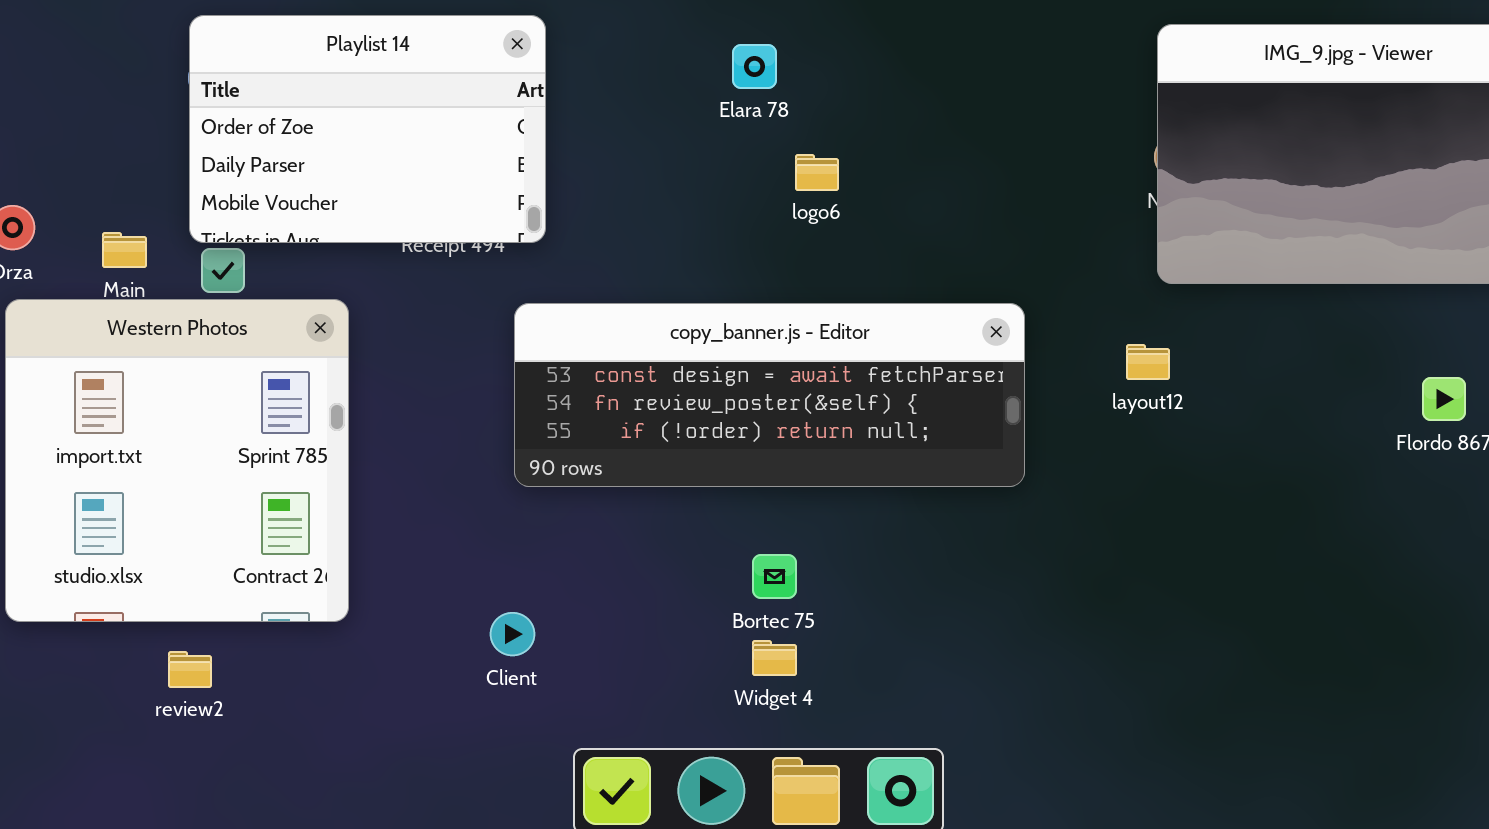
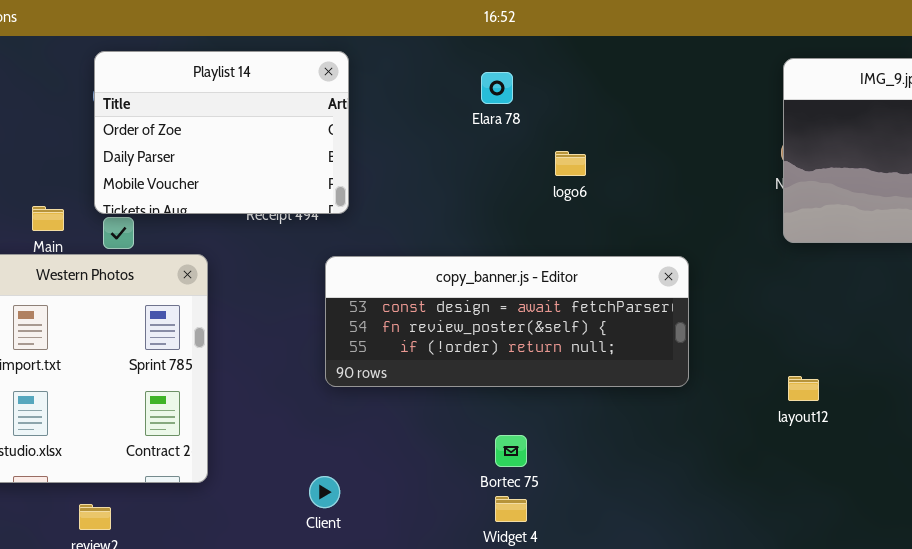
logo6: [795,154,839,191] -> [555,151,586,176], moved
layout12: [1126,344,1170,380] -> [788,376,819,401], moved

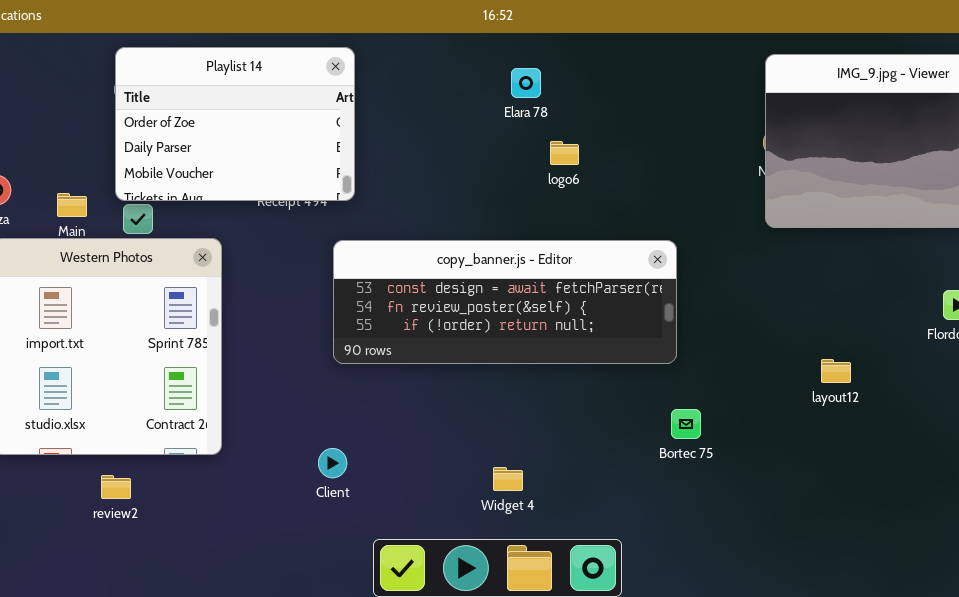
Elara 78: [481,72,513,104] -> [511,68,541,98], moved
layout12: [788,376,819,401] -> [821,359,851,383], moved
Bortec 75: [495,435,527,467] -> [671,409,701,439], moved

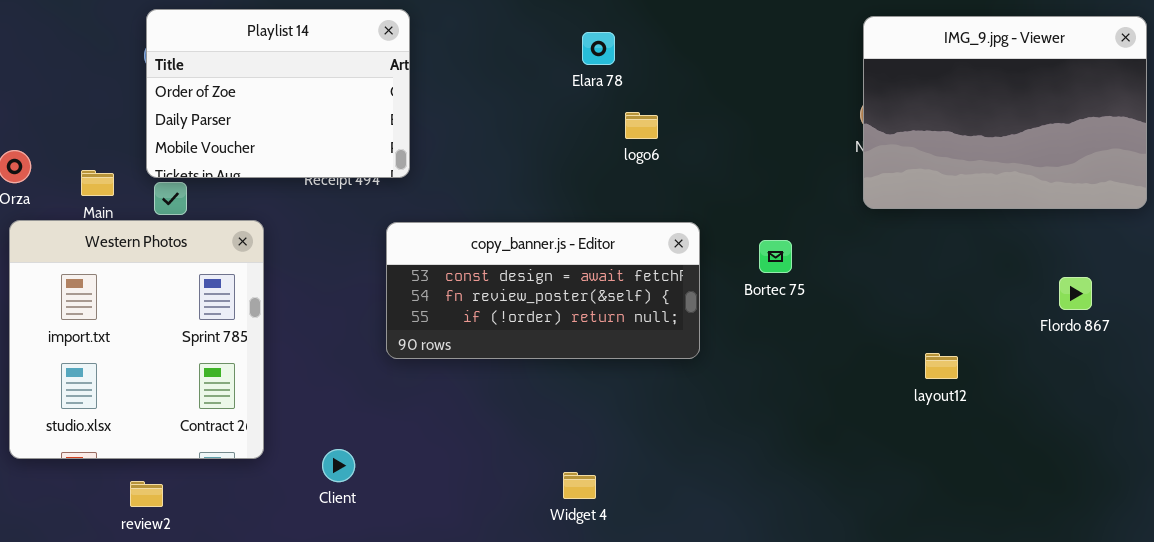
copy_banner.js - Editor: [333,240,677,364] -> [386,222,700,359], resized
Bortec 75: [671,409,701,439] -> [759,240,792,273], moved
Client: [318,448,347,478] -> [322,449,355,482], moved

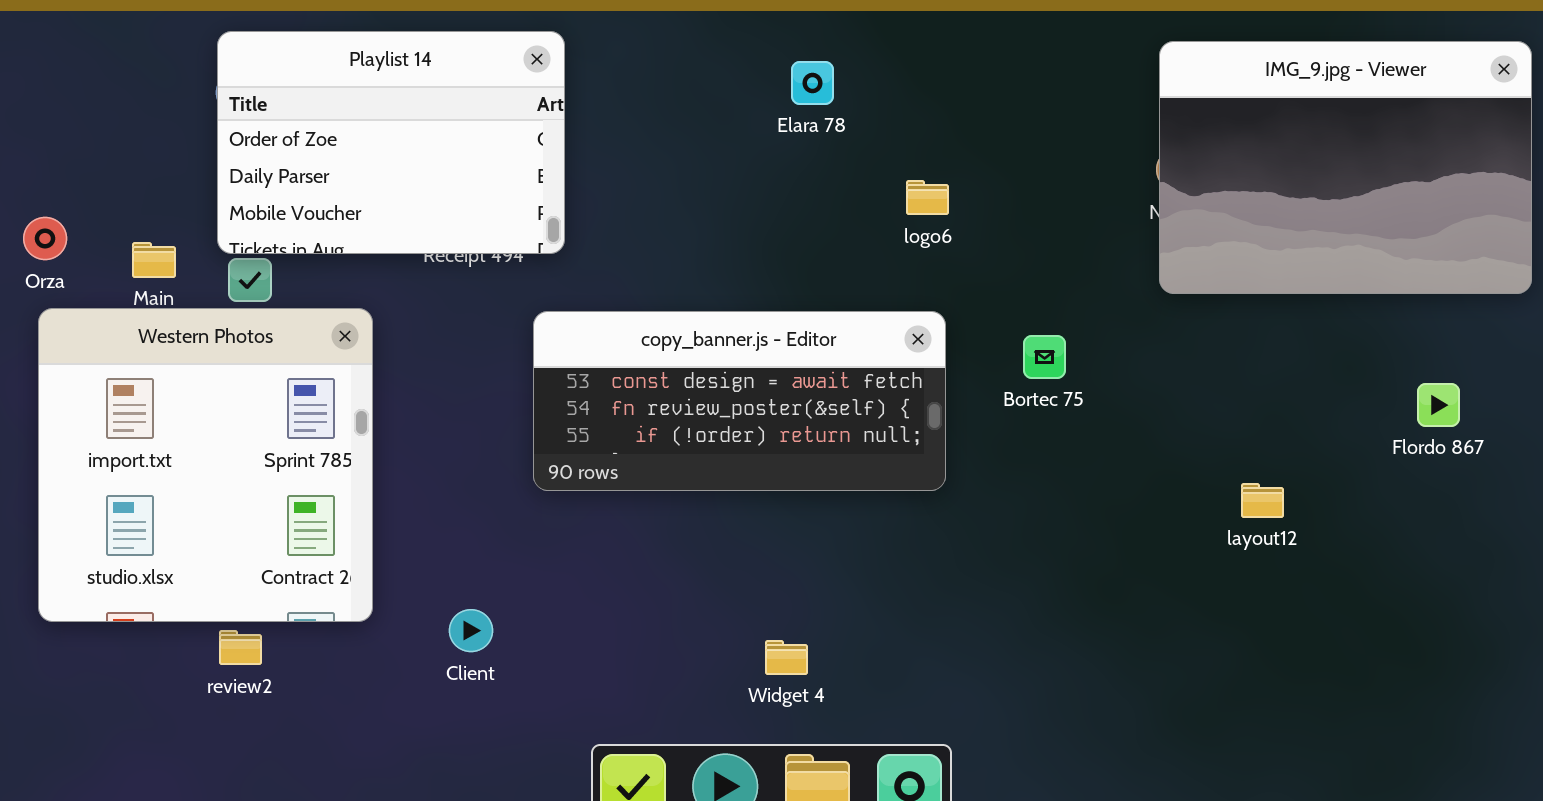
logo6: [625,112,658,139] -> [906,180,949,215], moved
review2: [130,481,163,507] -> [219,630,262,665], moved

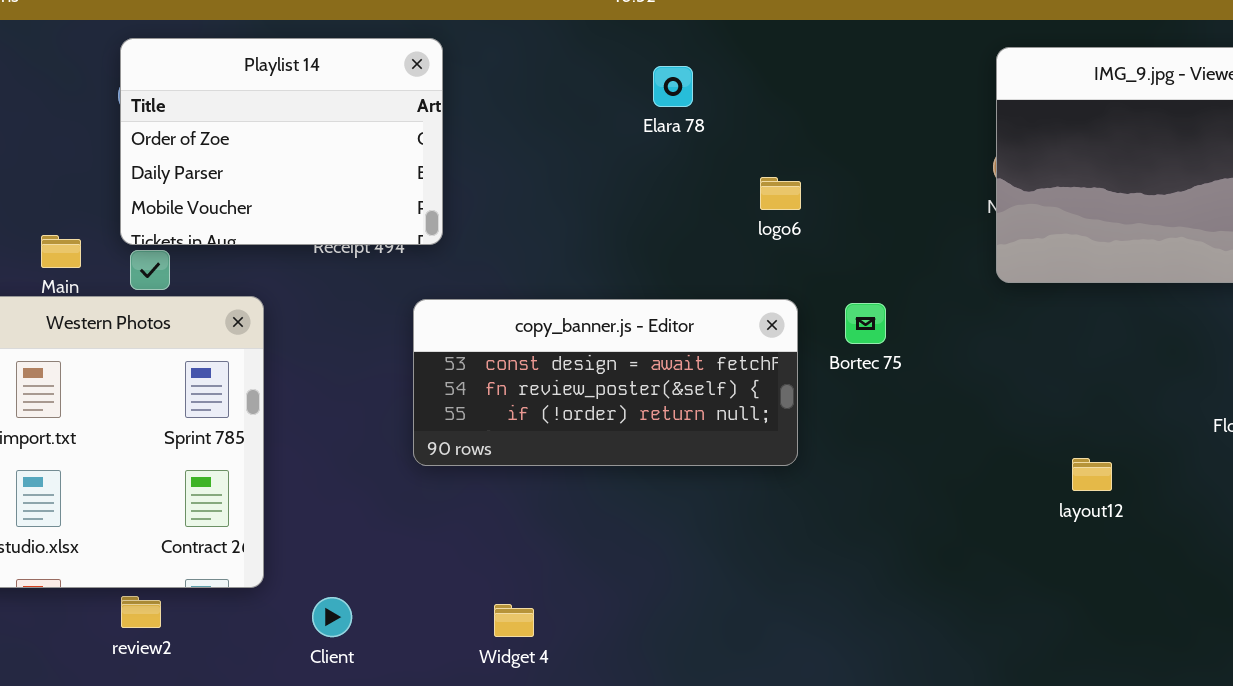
Bortec 75: [1023,335,1066,379] -> [845,303,886,344], moved
Client: [449,609,493,652] -> [312,597,352,637], moved
Widget 4: [765,640,808,675] -> [494,604,534,637], moved

